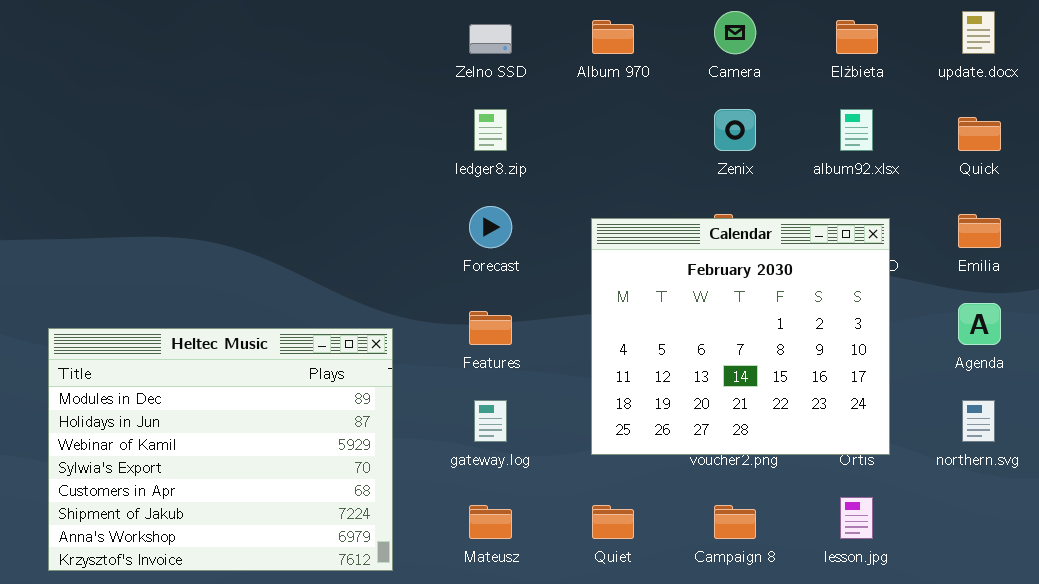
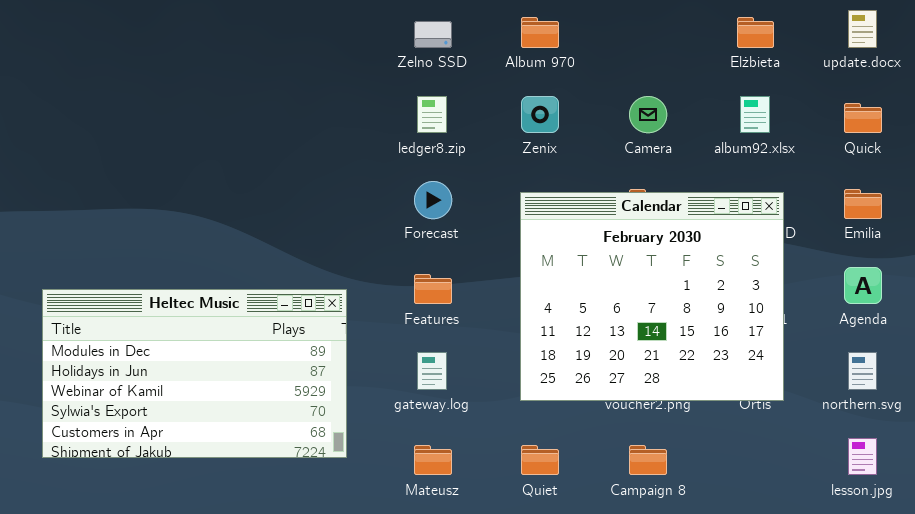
Camera: [714,11,756,54] -> [629,96,667,133], moved
Zenix: [714,109,756,151] -> [521,96,559,133], moved
Heltec Music: [48,328,393,571] -> [42,289,347,458], resized
lesson.jpg: [840,497,873,539] -> [848,438,877,475], moved

